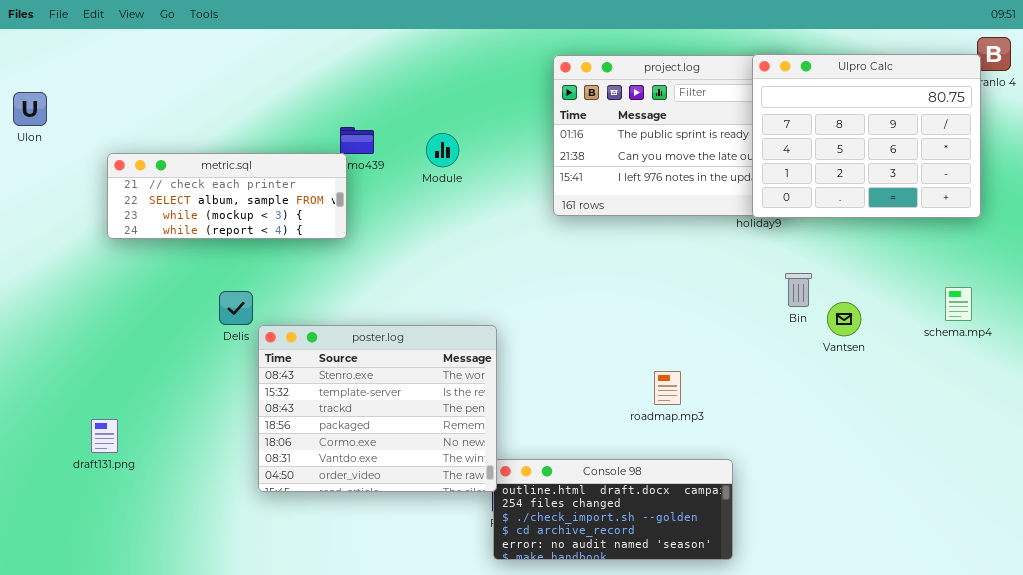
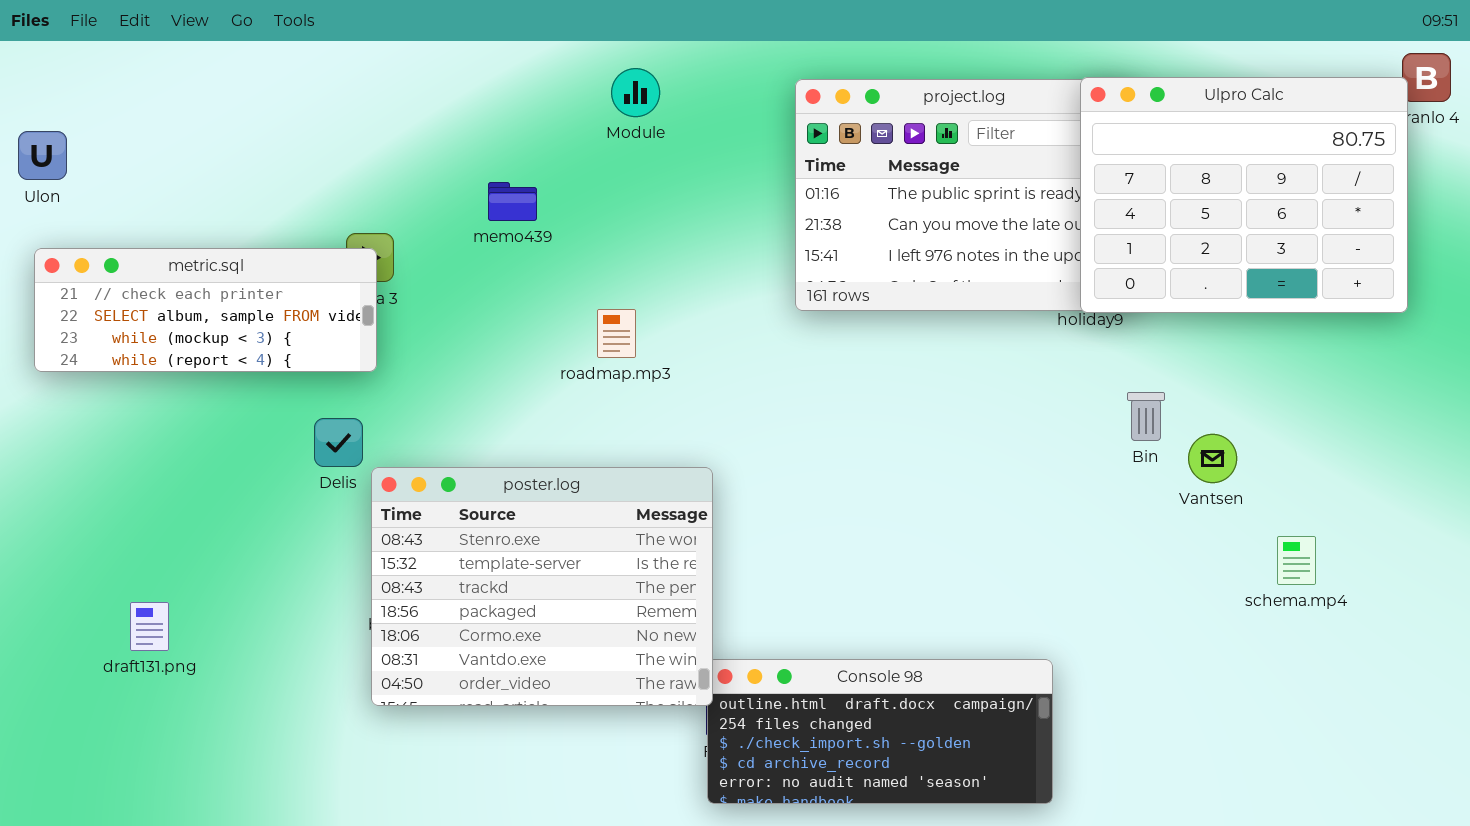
Module: [426,133,459,167] -> [611,68,660,117], moved
metric.sql: [107,153,347,239] -> [34,248,377,372], moved
schema.mp4: [945,287,972,321] -> [1277,536,1316,585], moved
roadmap.mp3: [654,371,681,405] -> [597,309,636,358], moved

